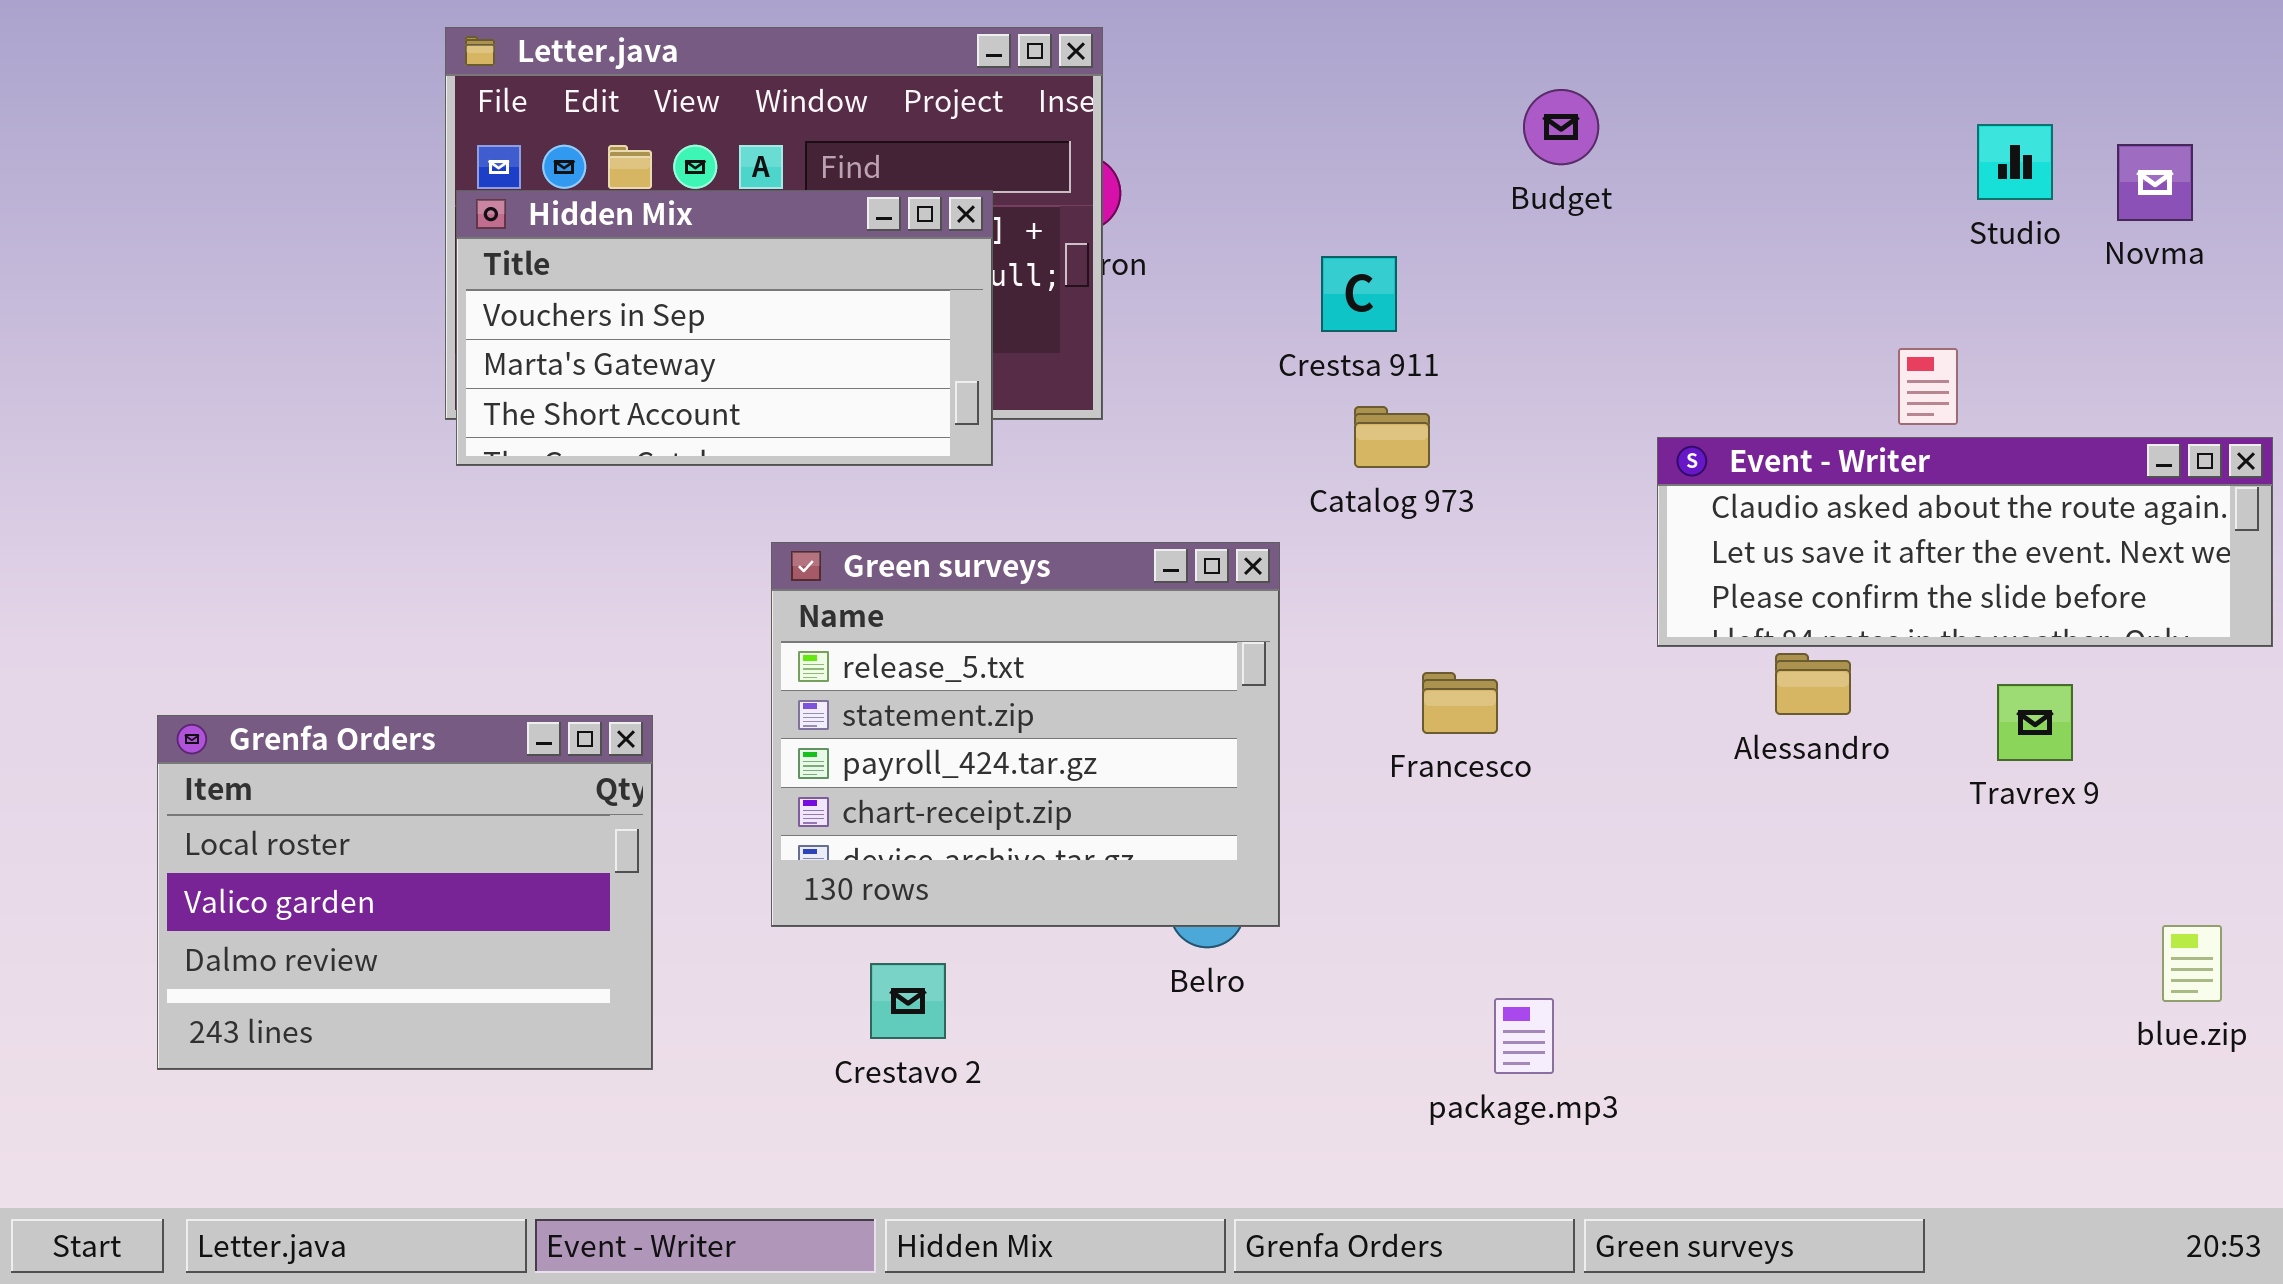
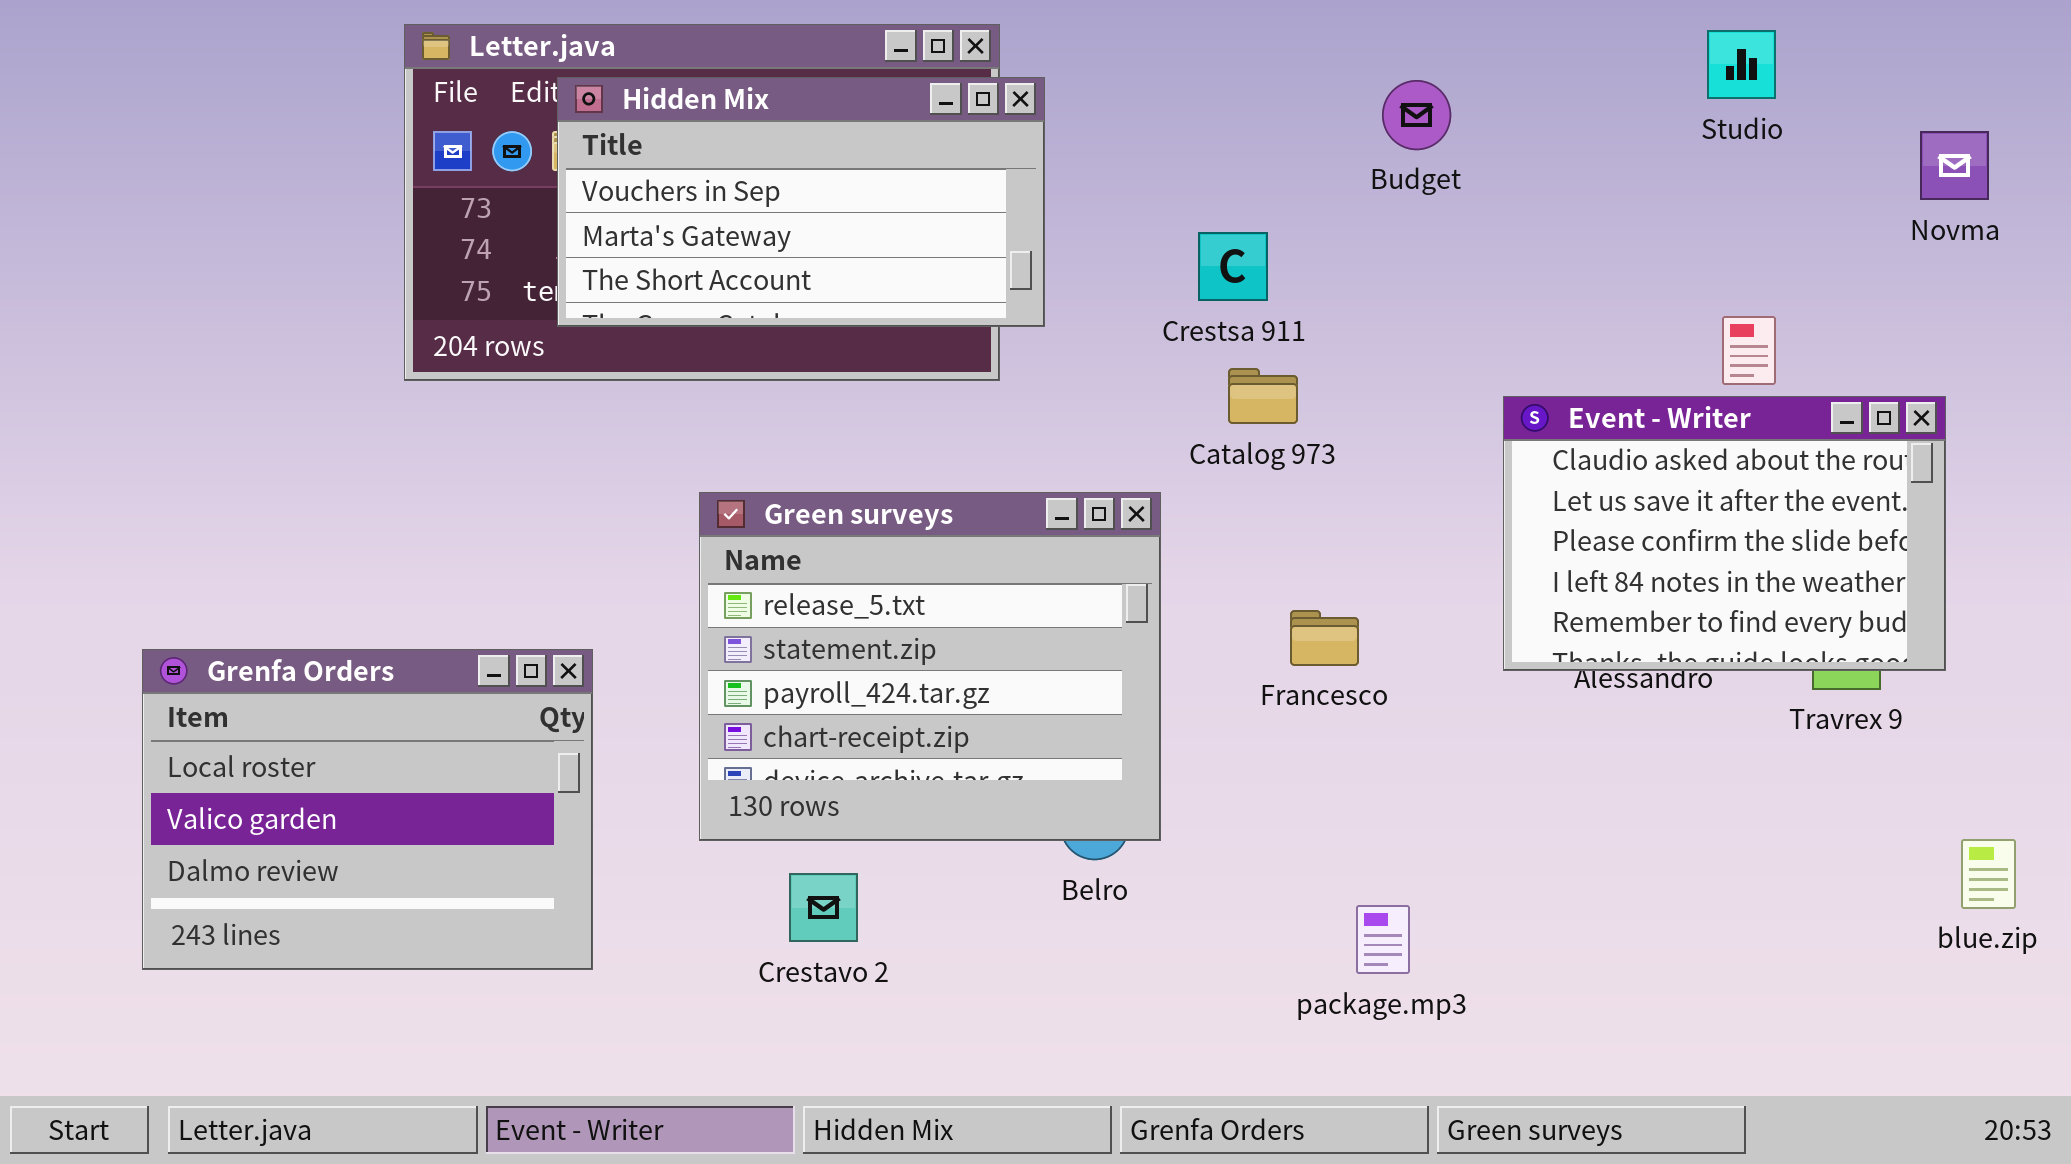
Studio: [1977,124,2053,200] -> [1707,30,1776,99], moved
Hidden Mix: [456,190,993,466] -> [557,77,1045,327], moved
Event - Writer: [1657,437,2273,647] -> [1503,396,1946,671], resized

